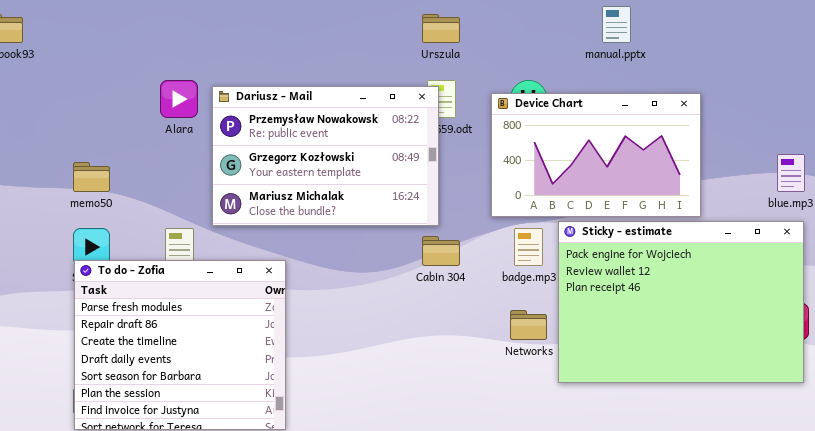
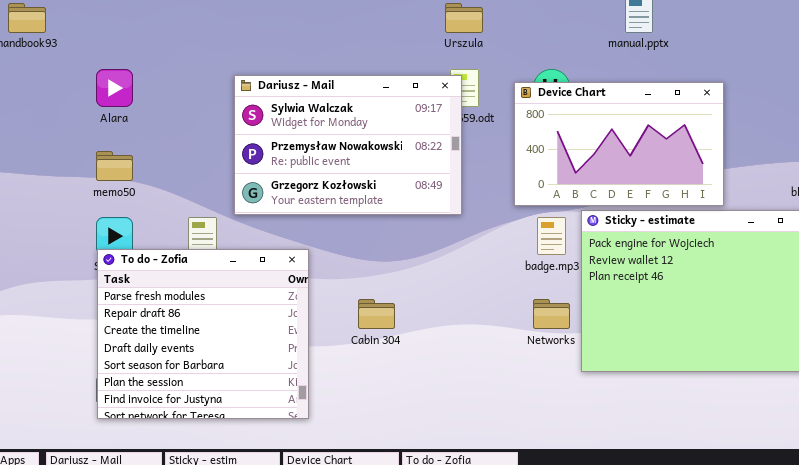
Alara: [160,80,198,118] -> [96,69,133,107], moved
Dariusz - Mail: [212,86,439,226] -> [234,75,462,215], scrolled up 1 row
Cabin 304: [422,236,460,266] -> [358,299,395,329], moved

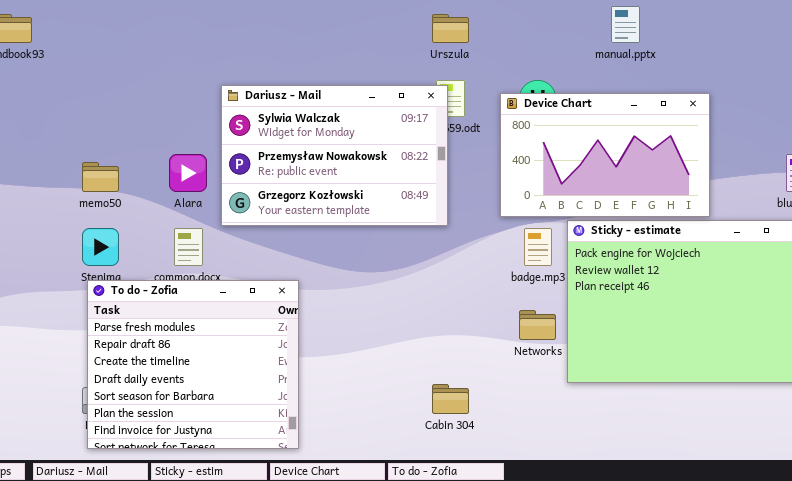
Alara: [96,69,133,107] -> [169,154,207,192], moved
To do - Zofia: [97,249,309,419] -> [87,280,299,449], moved
Cabin 304: [358,299,395,329] -> [432,384,469,414], moved

